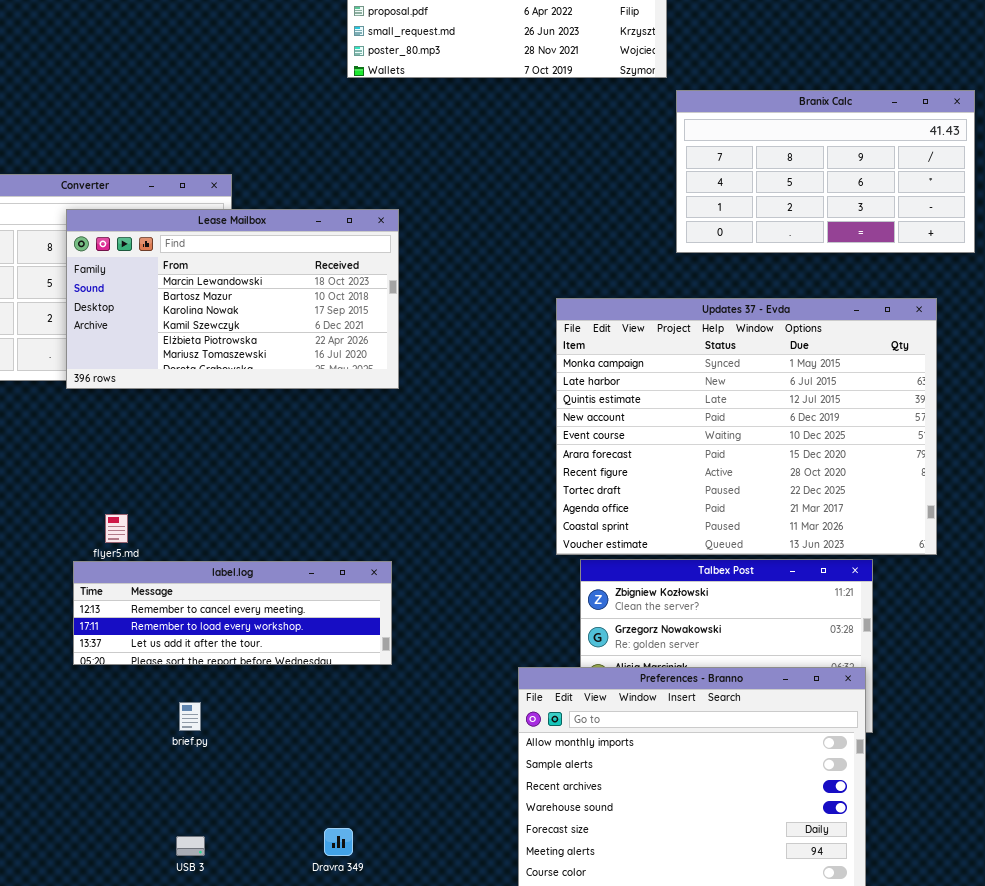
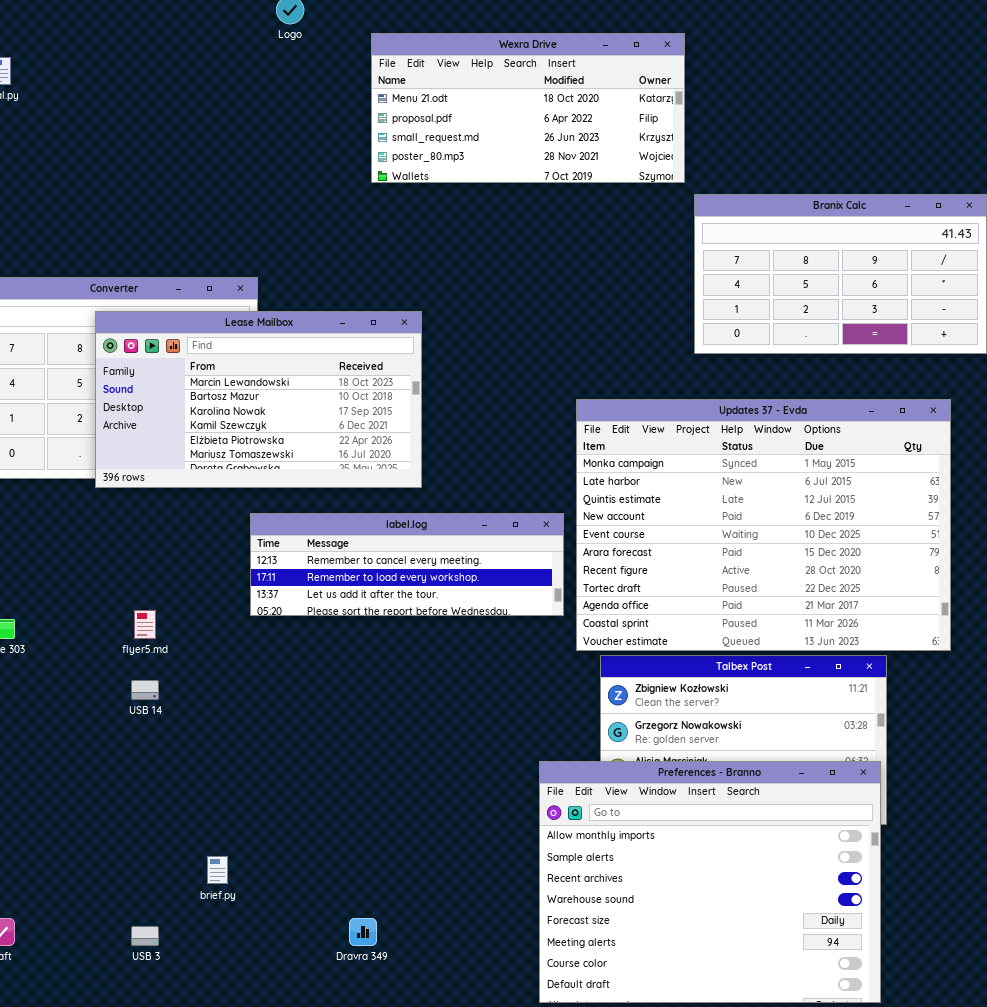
label.log: [73,561,392,665] -> [250,513,564,616], moved
brief.py: [179,702,201,731] -> [207,856,228,884], moved
USB 3: [176,836,205,856] -> [131,926,159,946], moved

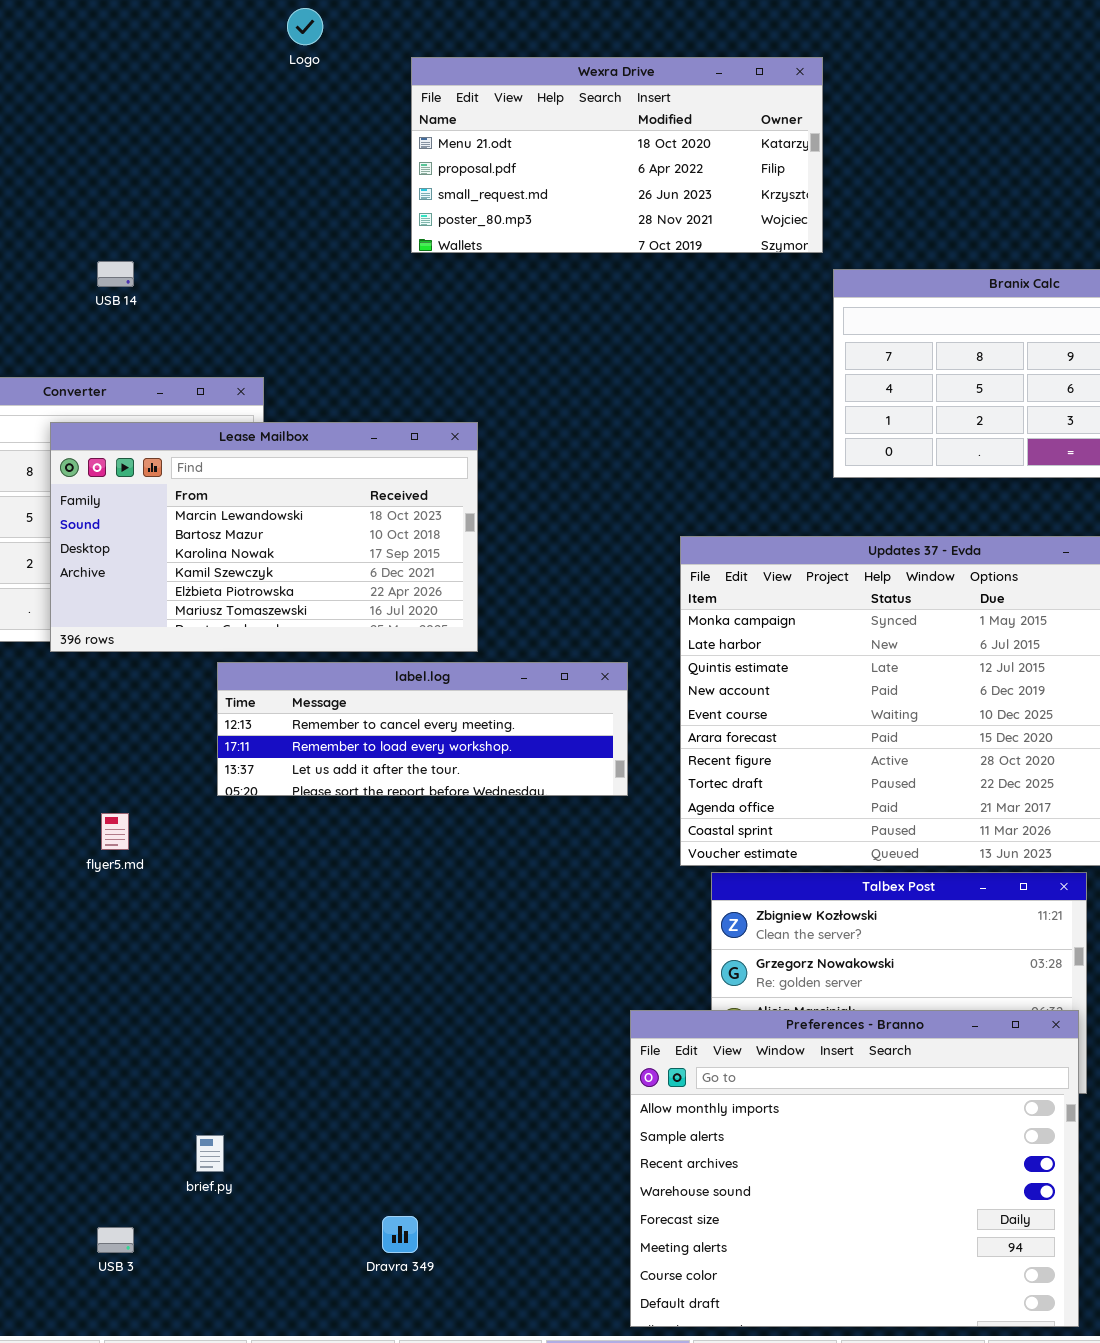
label.log: [250,513,564,616] -> [217,662,628,796], moved
USB 14: [131,680,159,700] -> [97,261,134,287], moved

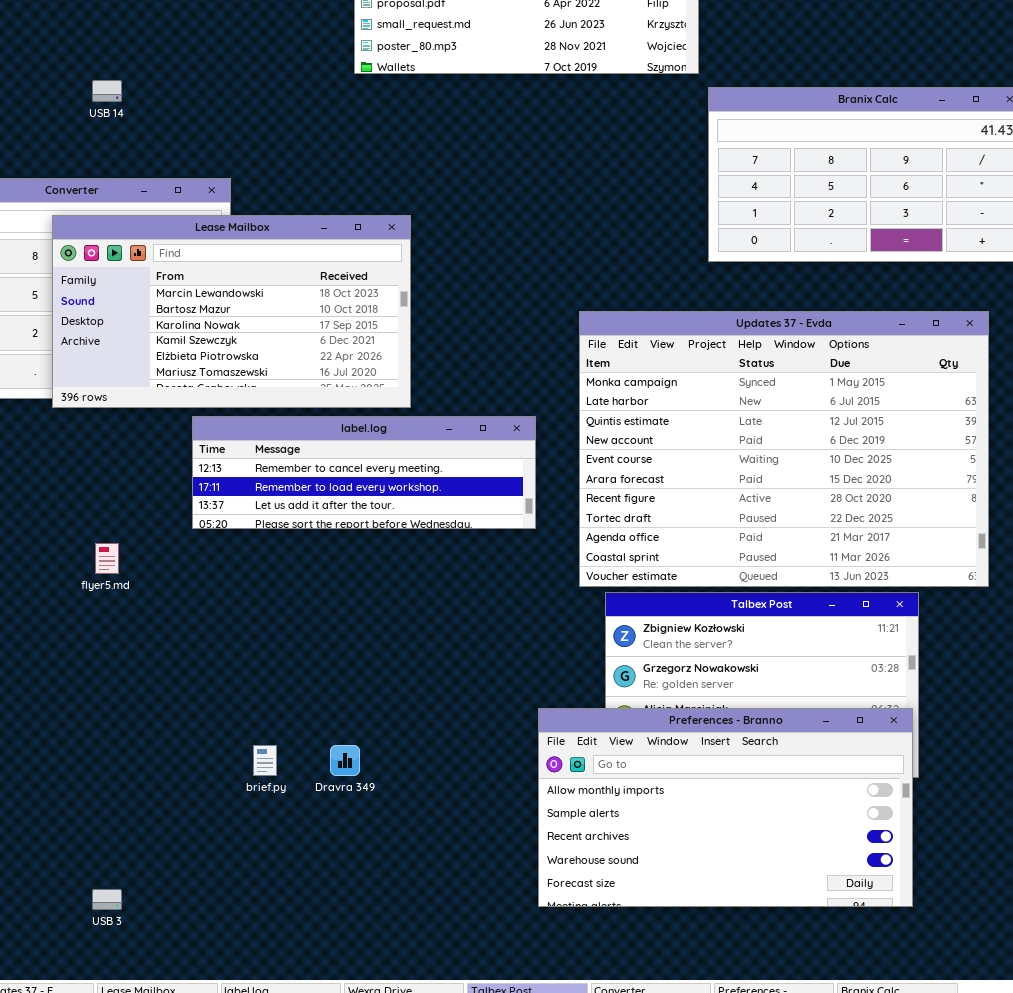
Preferences - Branno: [630,1010,1079,1327] -> [538,708,913,907], resized
brief.py: [196,1135,224,1172] -> [253,745,277,776], moved
Dravra 349: [382,1216,418,1253] -> [330,745,360,776], moved

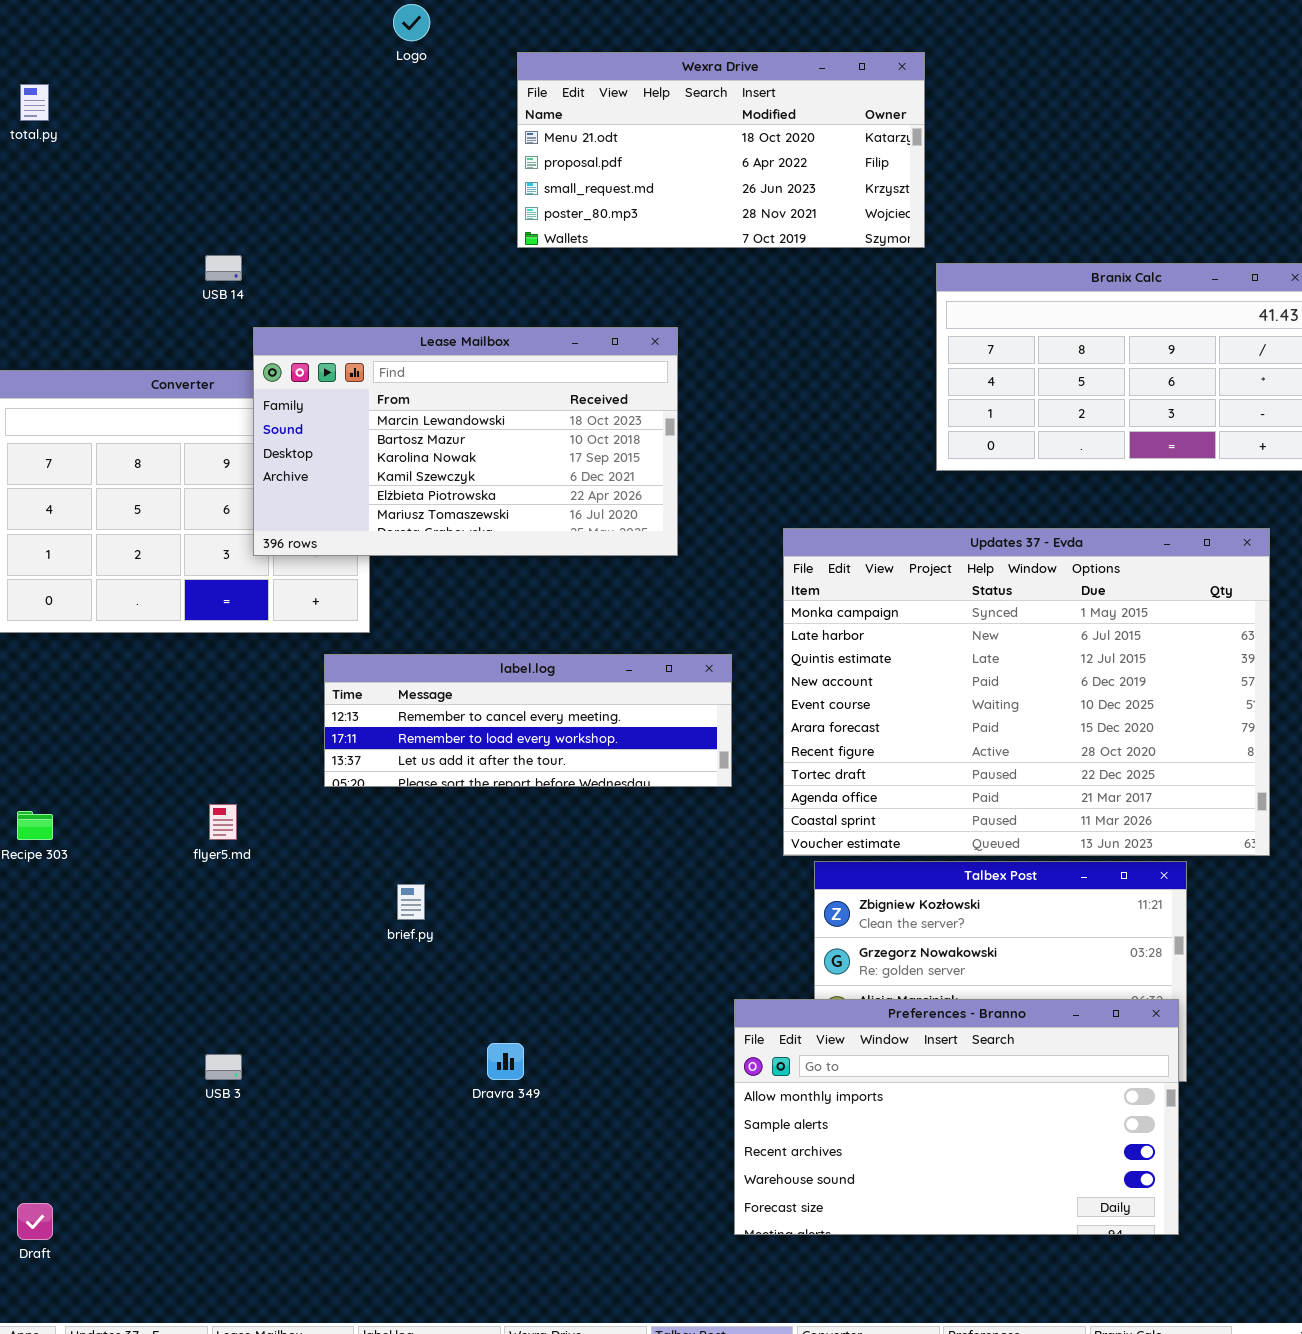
Lease Mailbox: [52,215,411,408] -> [253,327,678,556], moved
brief.py: [253,745,277,776] -> [397,884,425,920], moved
USB 3: [92,889,122,910] -> [205,1054,242,1080], moved

